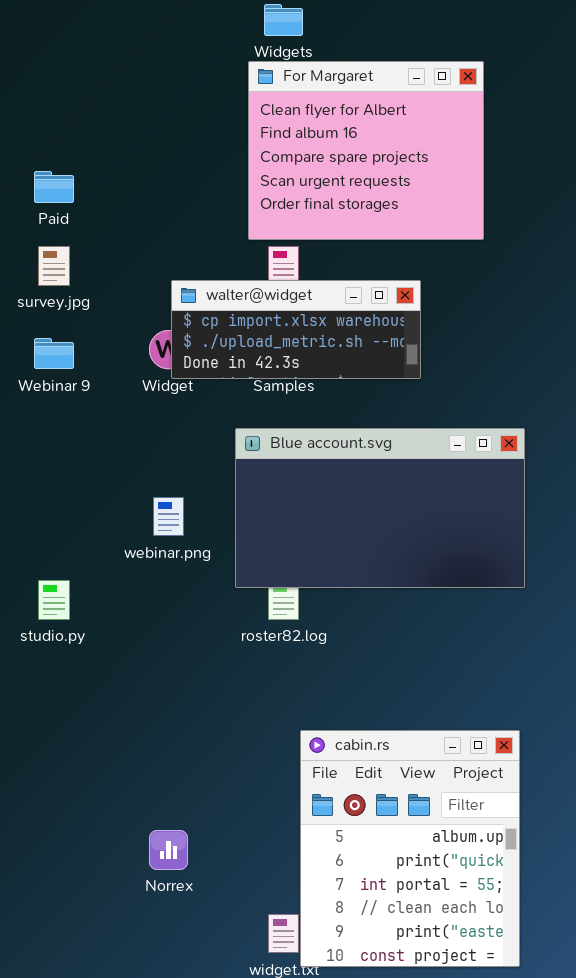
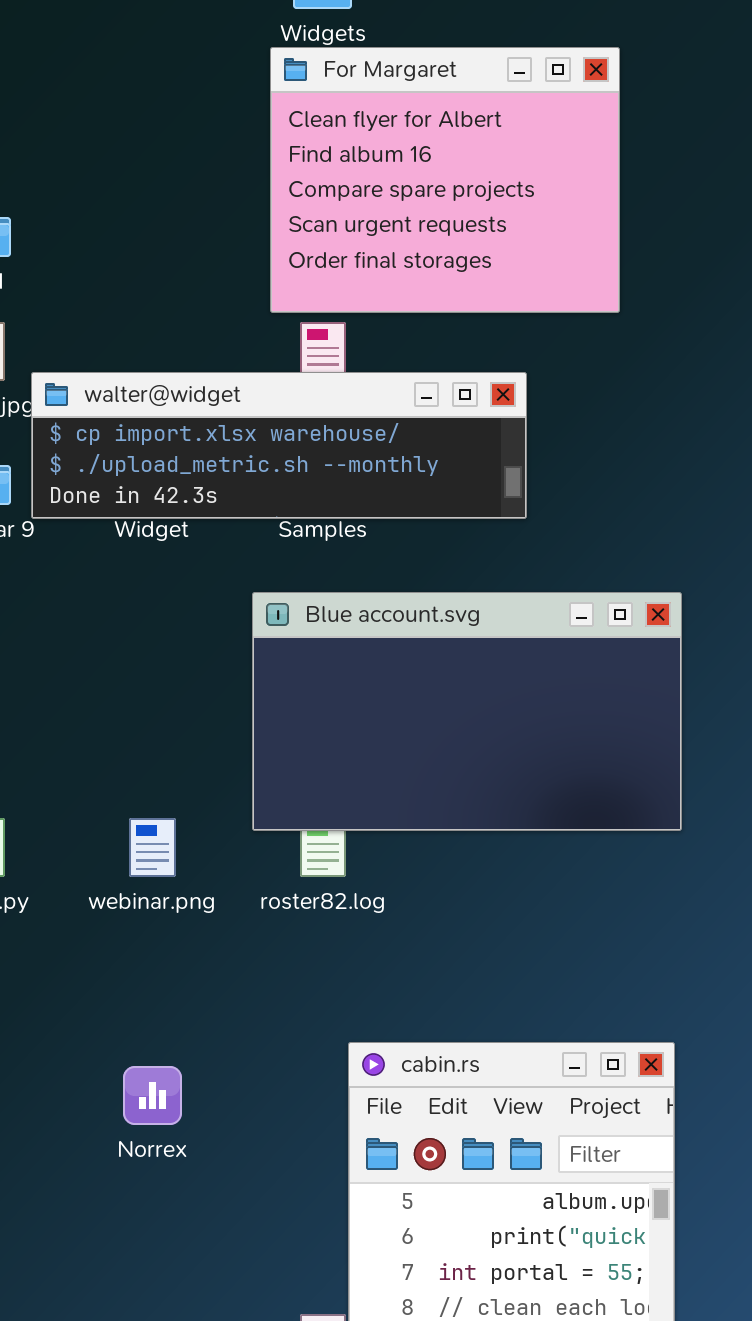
walter@widget: [171,280,421,379] -> [31,372,527,519], resized
webinar.png: [153,497,184,536] -> [129,818,176,877], moved
Norrex: [149,830,188,870] -> [123,1066,182,1125], moved

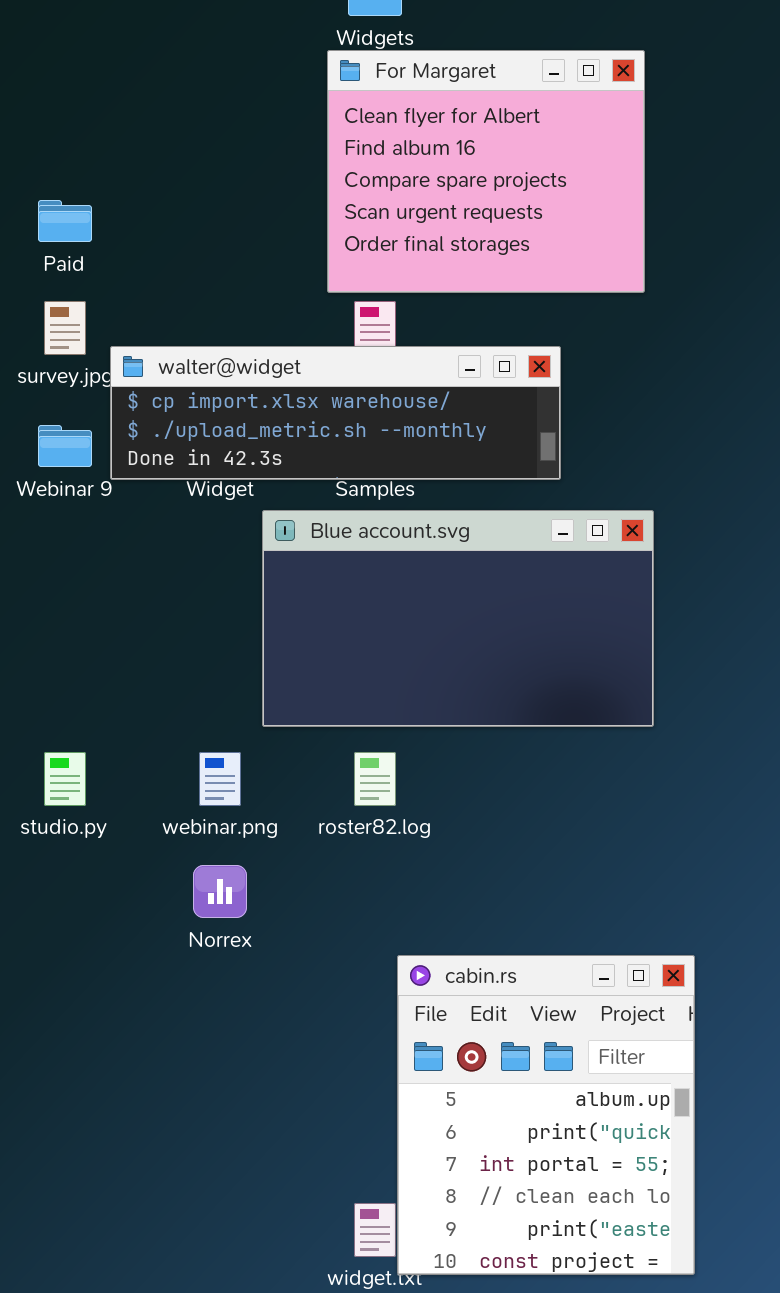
Blue account.svg: [252,592,682,831] -> [262,510,654,727], moved
Norrex: [123,1066,182,1125] -> [193,865,247,918], moved

